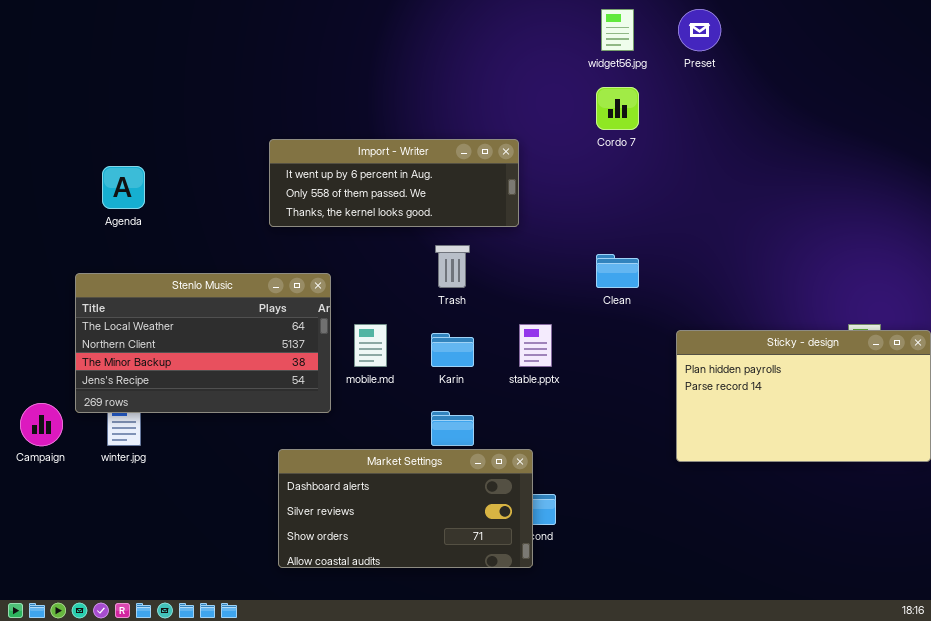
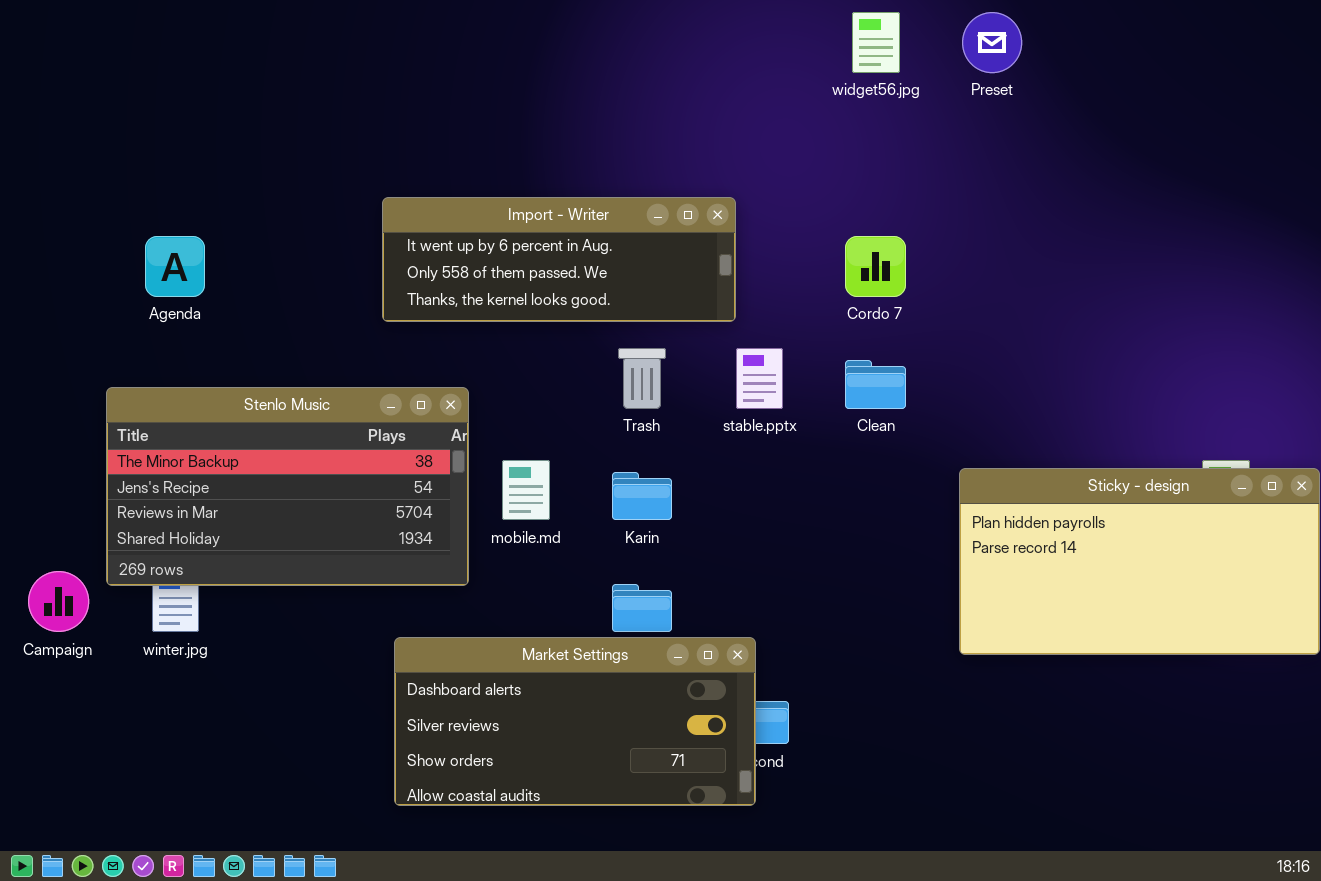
Cordo 7: [596,87,639,130] -> [845,236,906,297], moved
Stenlo Music: [75,273,331,413] -> [106,387,469,586], scrolled down 2 rows
stable.pptx: [519,324,552,367] -> [736,348,783,409], moved

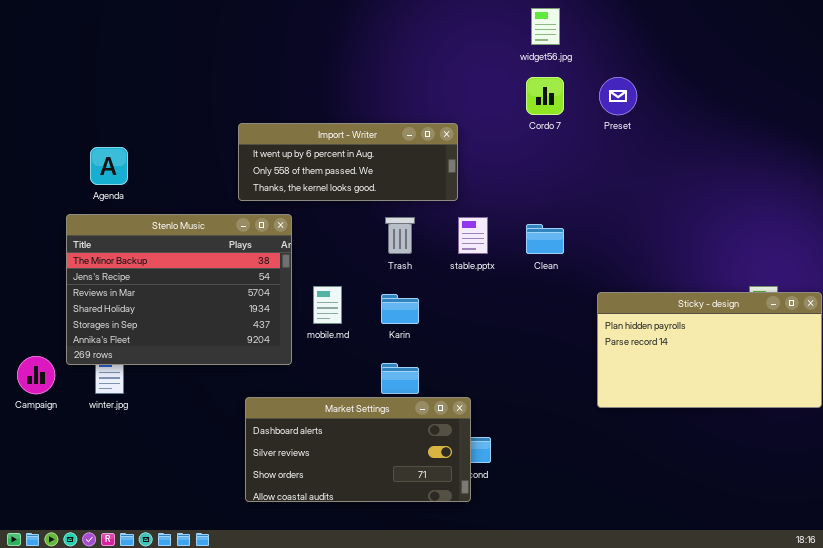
Preset: [962,12,1022,73] -> [599,77,637,115], moved
Cordo 7: [845,236,906,297] -> [526,77,564,115], moved
Stenlo Music: [106,387,469,586] -> [66,214,292,365], resized

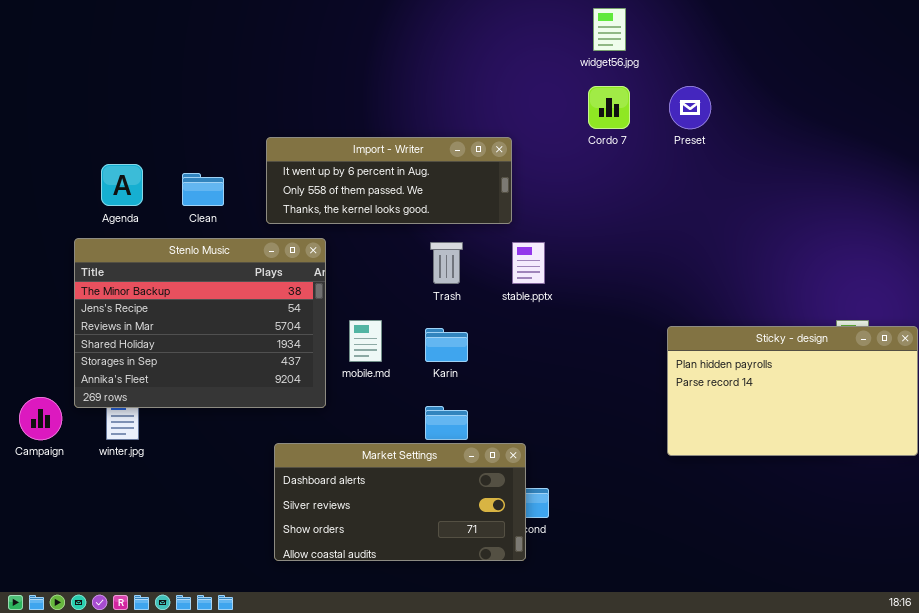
Clean: [526,224,564,254] -> [182,173,224,206], moved

